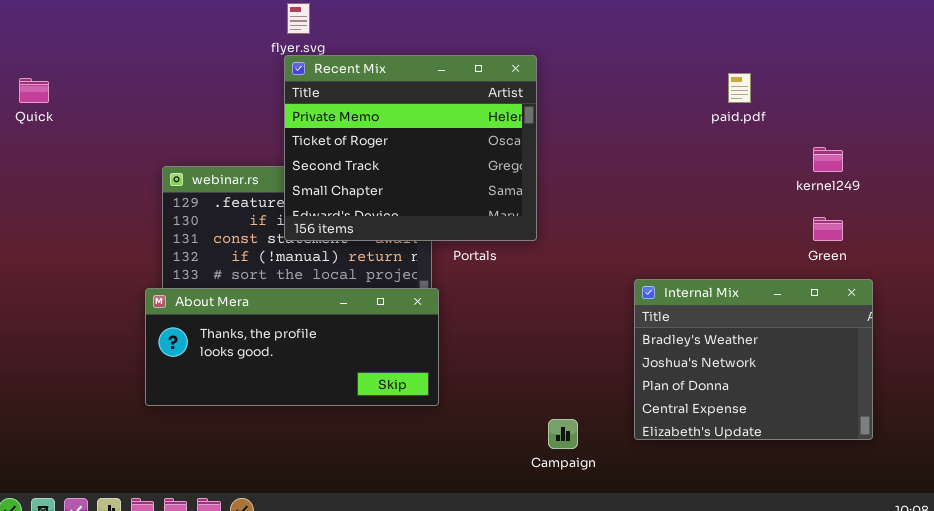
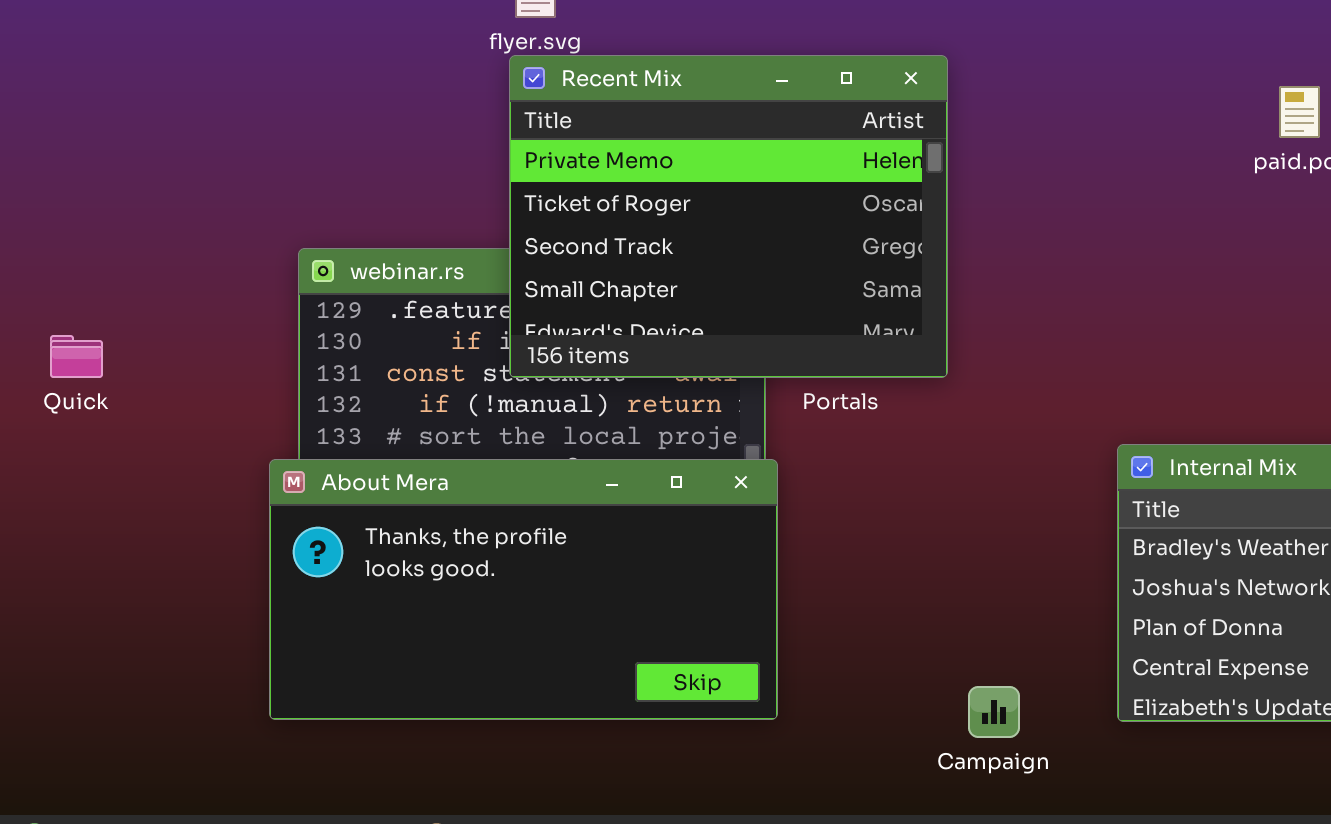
Quick: [19,78,49,103] -> [50,335,103,378], moved
About Mera: [145,288,439,406] -> [269,459,778,720], resized

